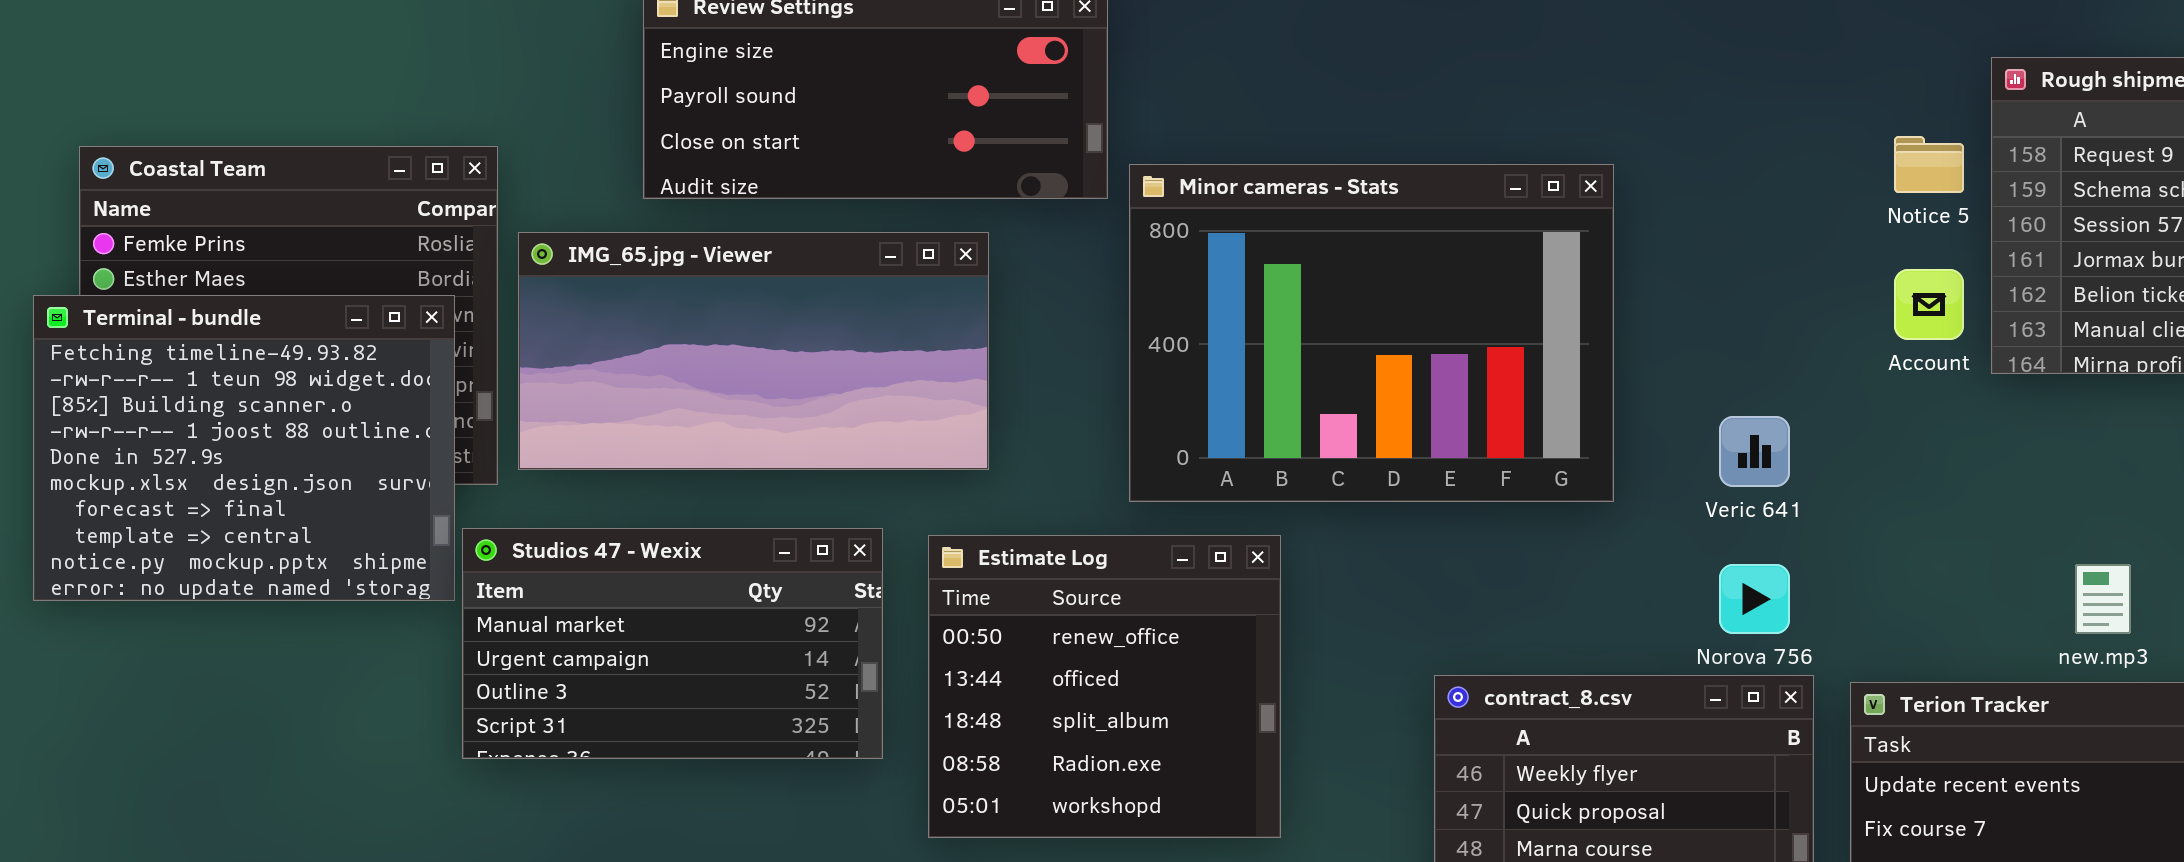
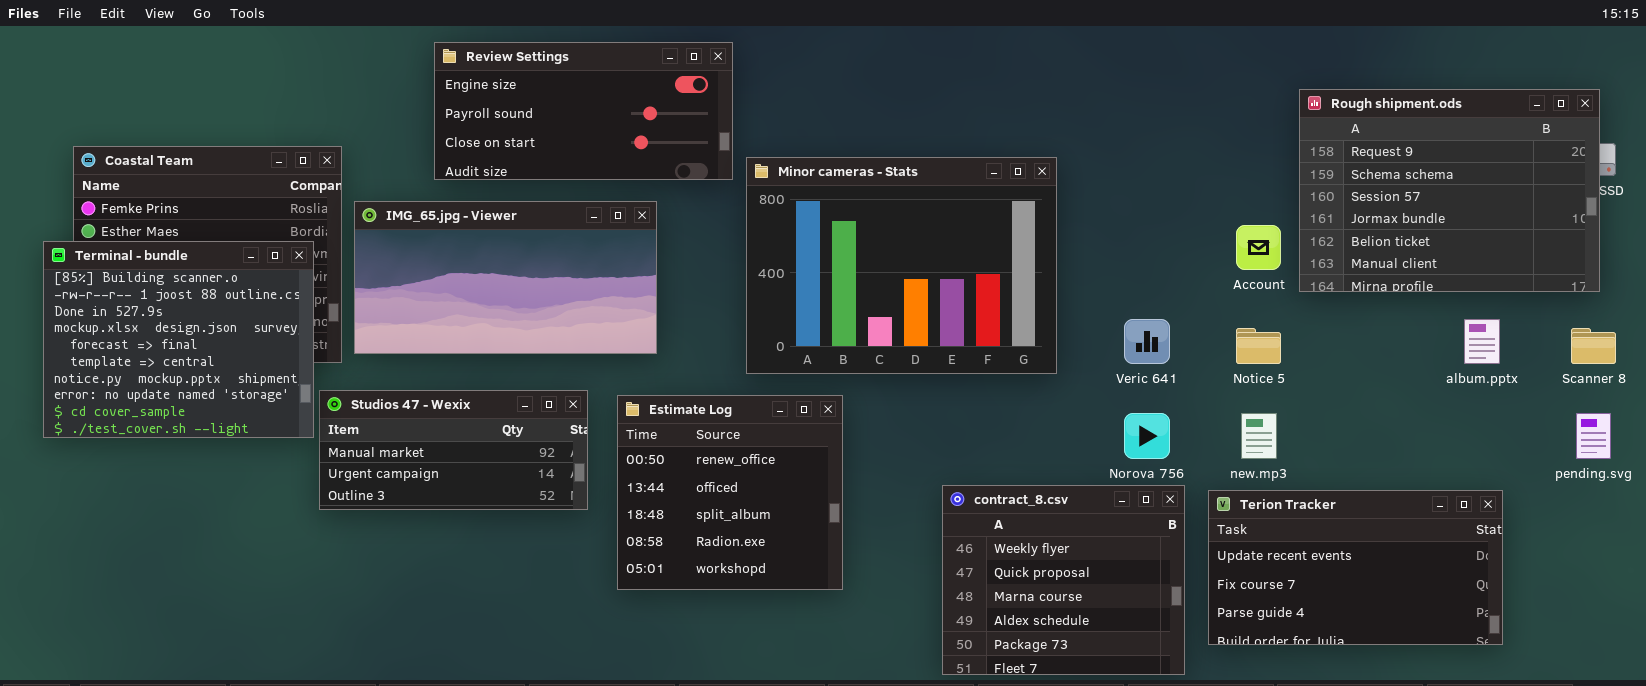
Notice 5: [1894,136,1964,193] -> [1236,328,1281,364], moved
Terminal - bundle: [33,295,455,601] -> [43,241,314,438], scrolled down 2 rows
Studios 47 - Wexix: [462,528,883,759] -> [319,390,588,510], resized
new.mp3: [2075,564,2131,634] -> [1241,413,1277,459], moved

